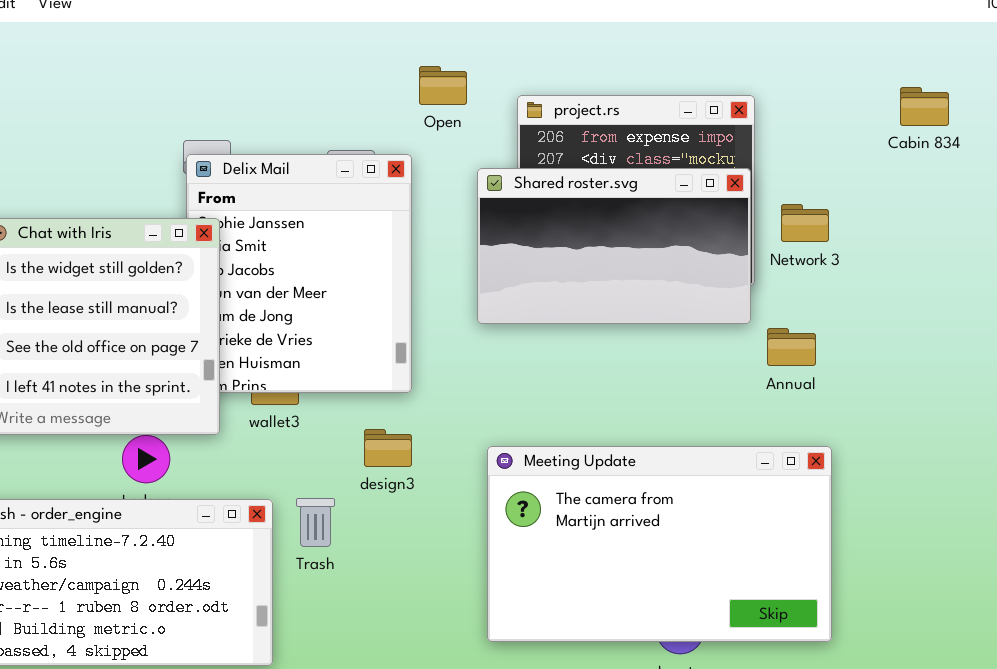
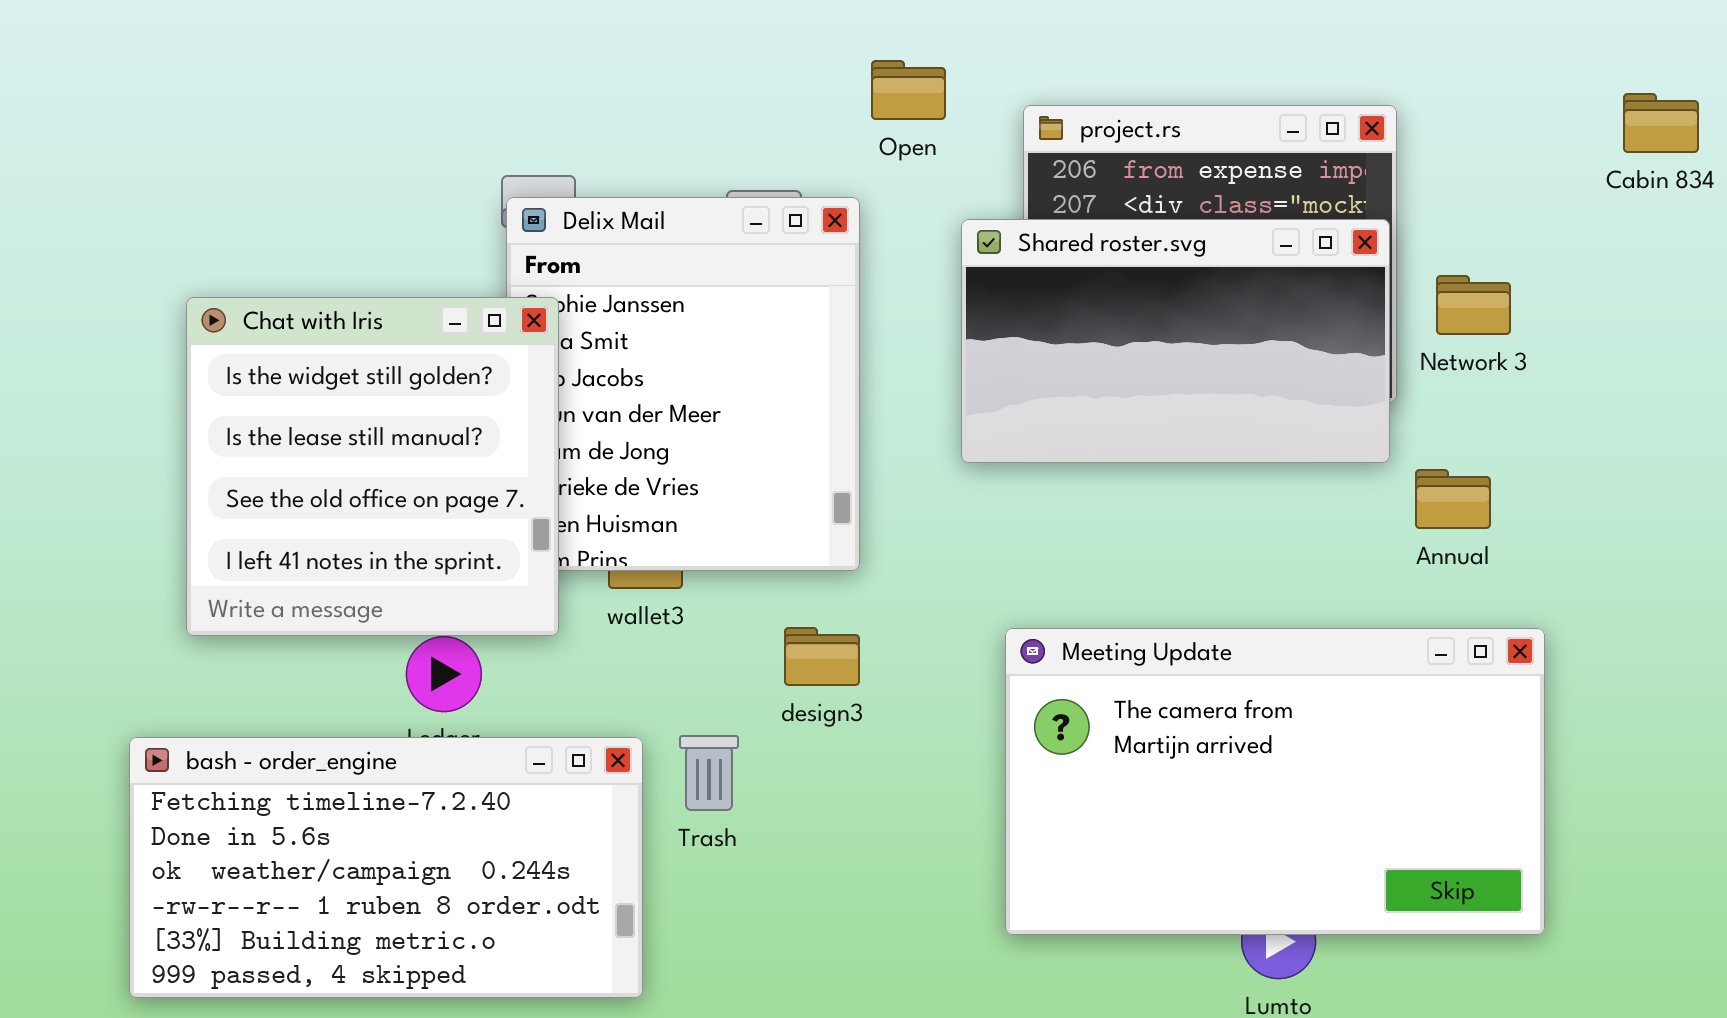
Meeting Update: [487,446,832,642] -> [1005,628,1545,935], moved

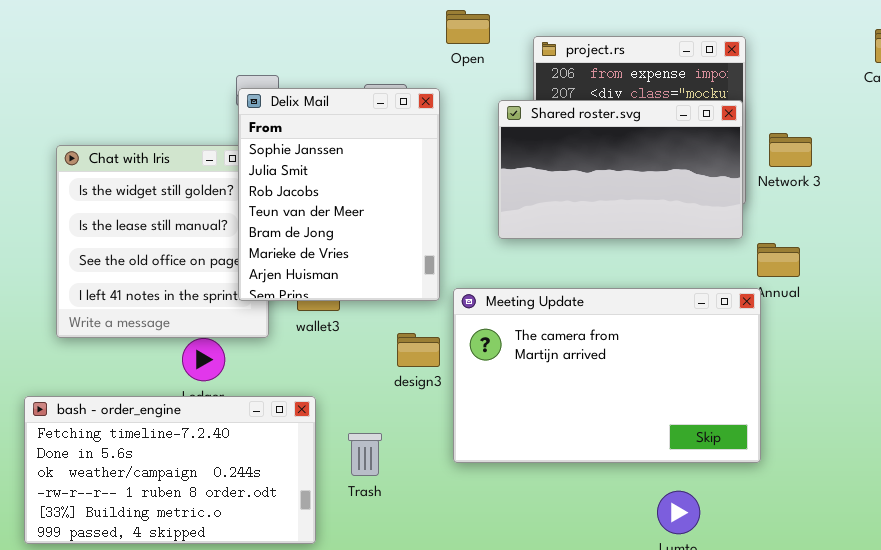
Delix Mail: [506,197,860,571] -> [238,88,440,301], raised
Meeting Update: [1005,628,1545,935] -> [453,288,761,463], moved
Trash: [679,735,739,811] -> [348,433,382,476], moved

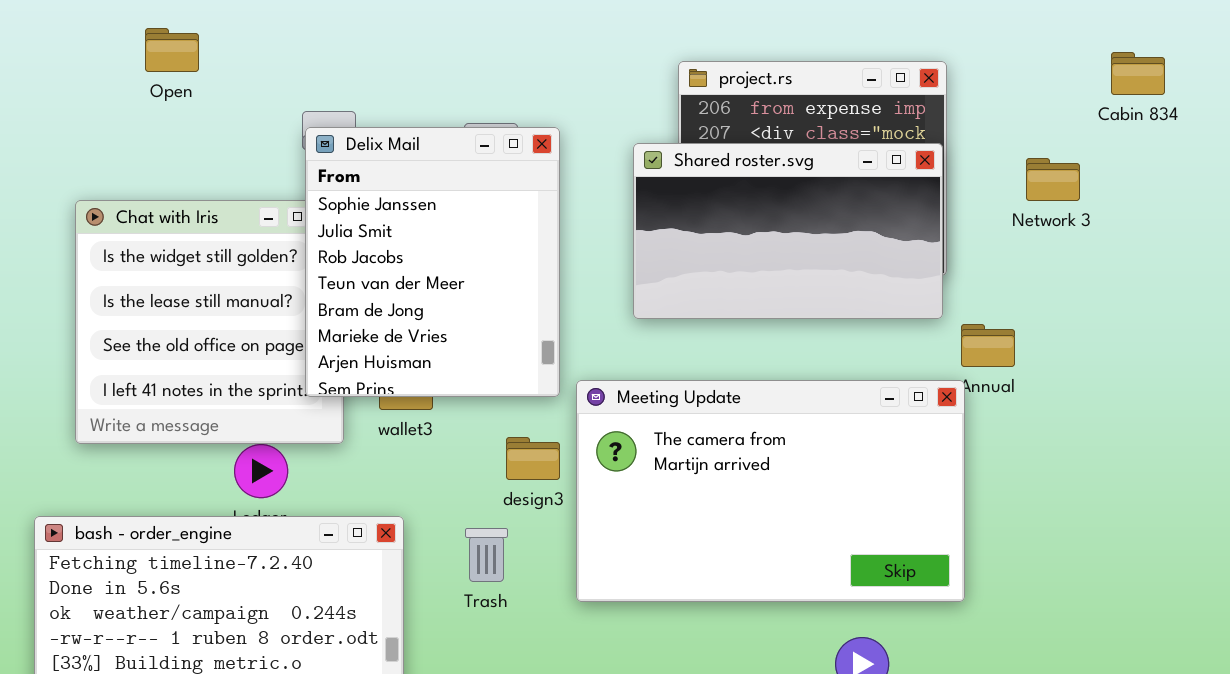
Open: [446,10,490,44] -> [145,28,199,72], moved
Network 3: [769,133,812,167] -> [1026,158,1080,201], moved
Trash: [348,433,382,476] -> [465,528,508,582], moved

